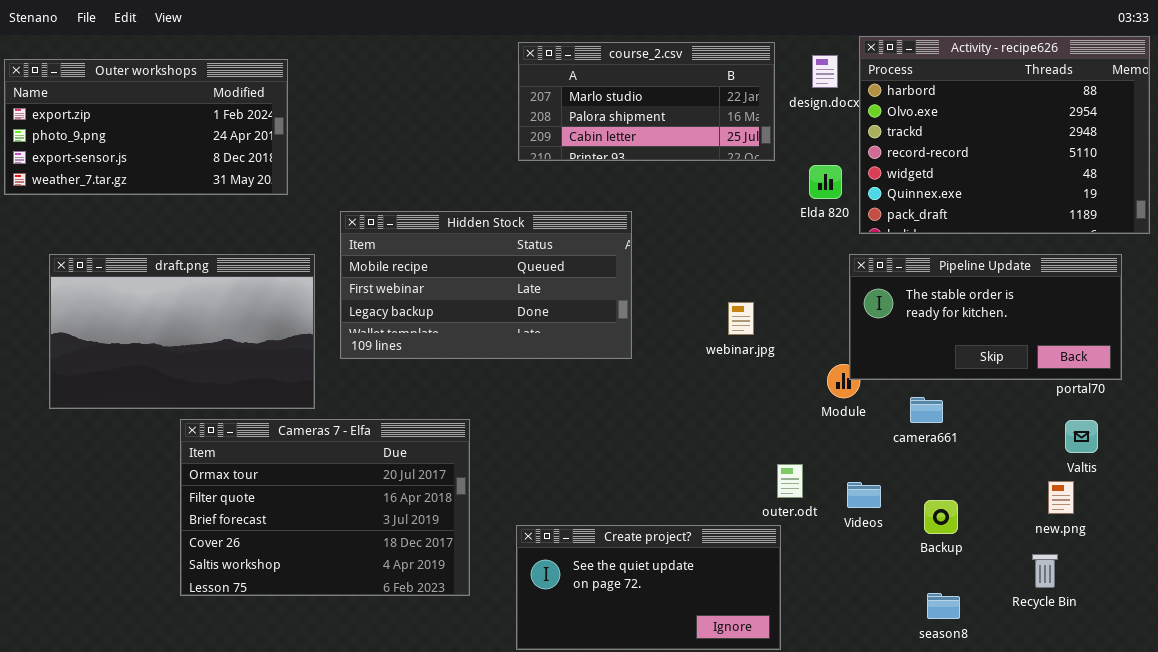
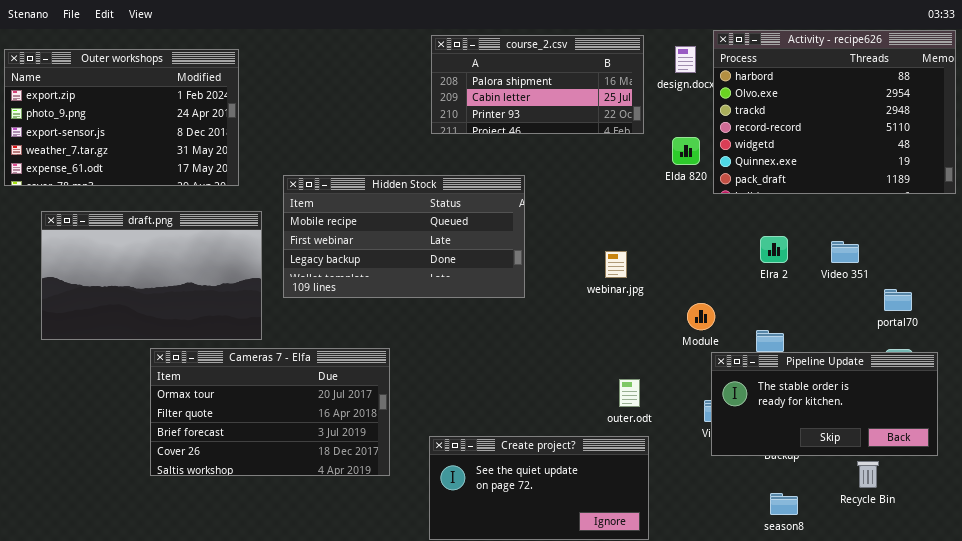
course_2.csv: [518,42,775,161] -> [431,35,644,134], scrolled down 1 row
Outer workshops: [4,59,288,195] -> [4,49,239,186], resized
Pipeline Update: [849,254,1122,380] -> [711,352,938,456], moved
Cameras 7 - Elfa: [180,419,470,596] -> [150,348,390,476], resized
outer.odt: [777,464,803,498] -> [619,379,640,407], moved

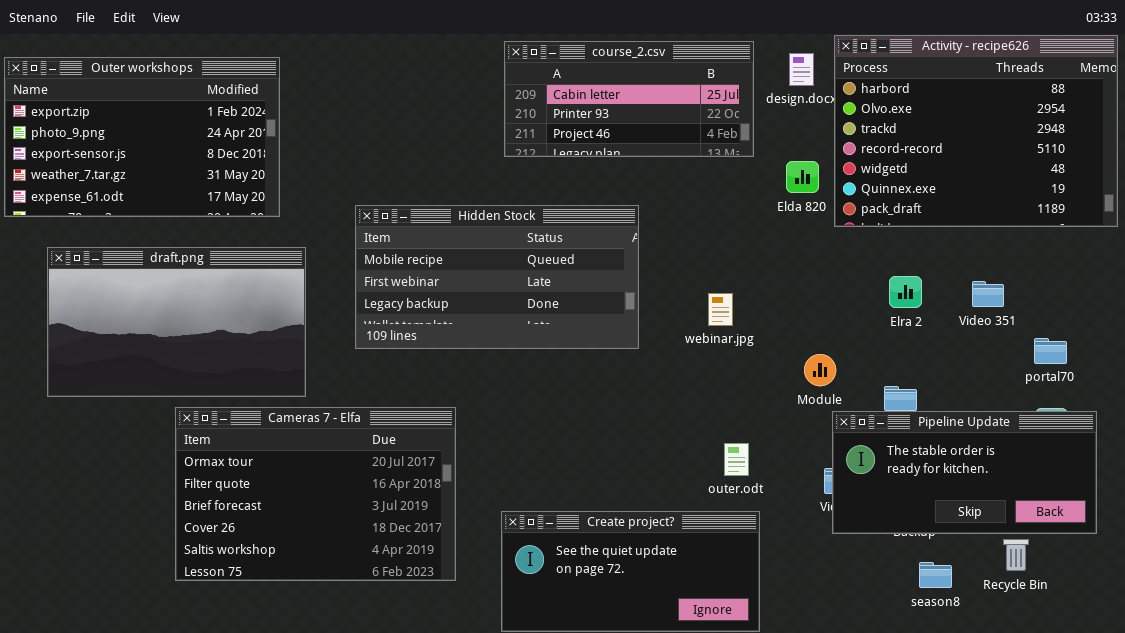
course_2.csv: [431,35,644,134] -> [504,41,754,157], scrolled down 1 row
Hidden Stock: [283,175,525,298] -> [355,205,639,349], moved
Cameras 7 - Elfa: [150,348,390,476] -> [175,407,456,581], resized
season8: [770,493,798,515] -> [919,562,952,588], moved

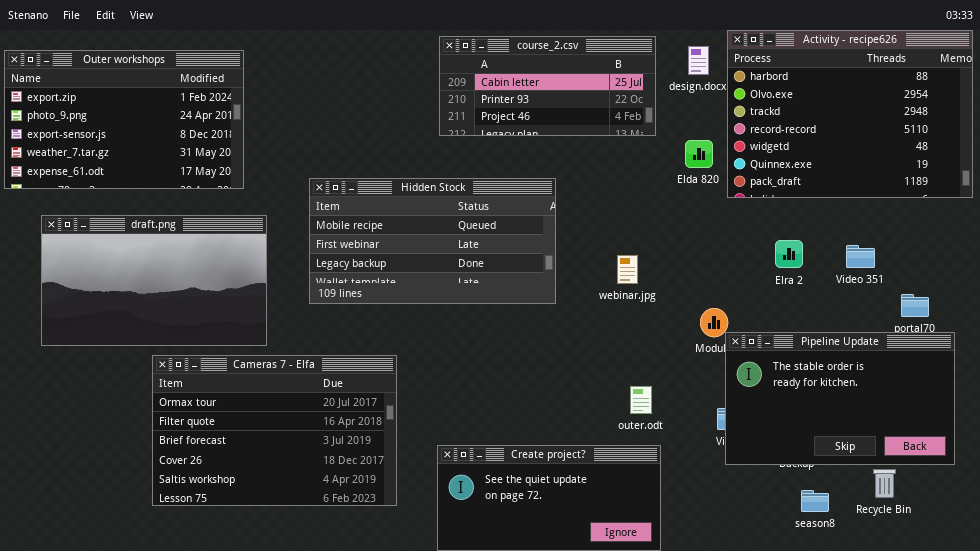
Pipeline Update: [832,411,1097,534] -> [725,332,955,465], resized

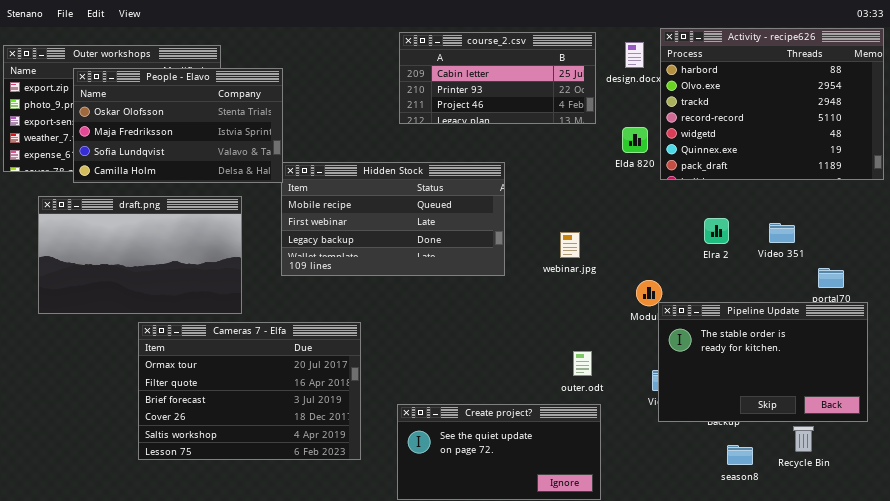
People - Elavo: none -> [73,68,283,183], opened

